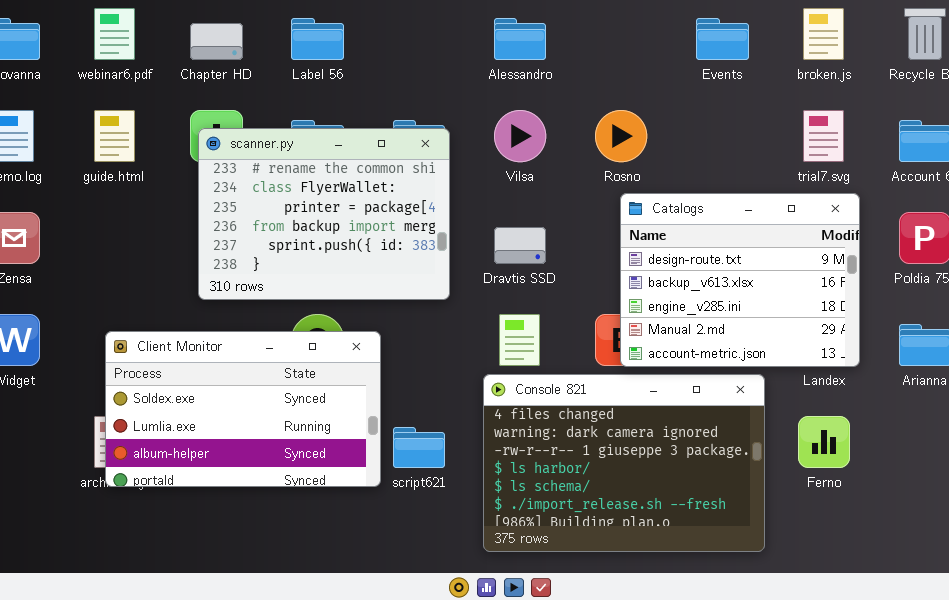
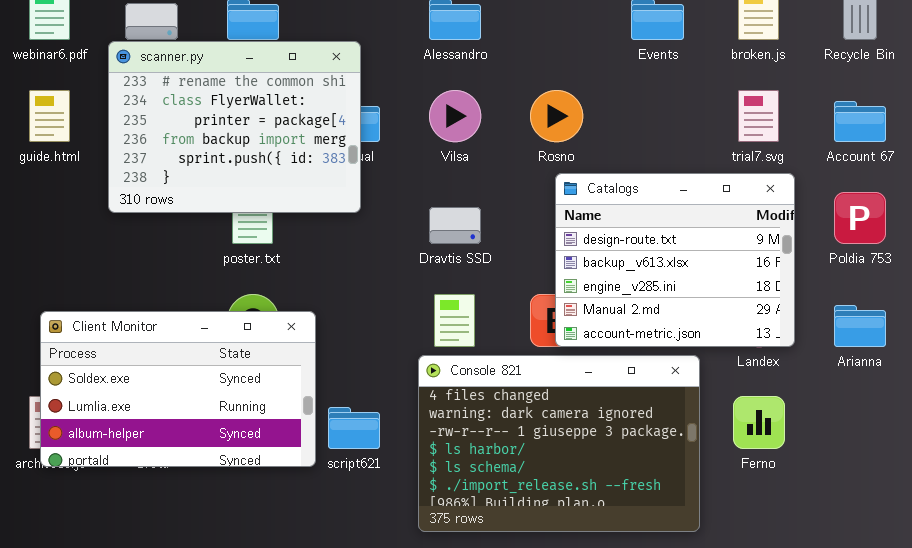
scanner.py: [198,128,450,300] -> [108,41,361,213], moved

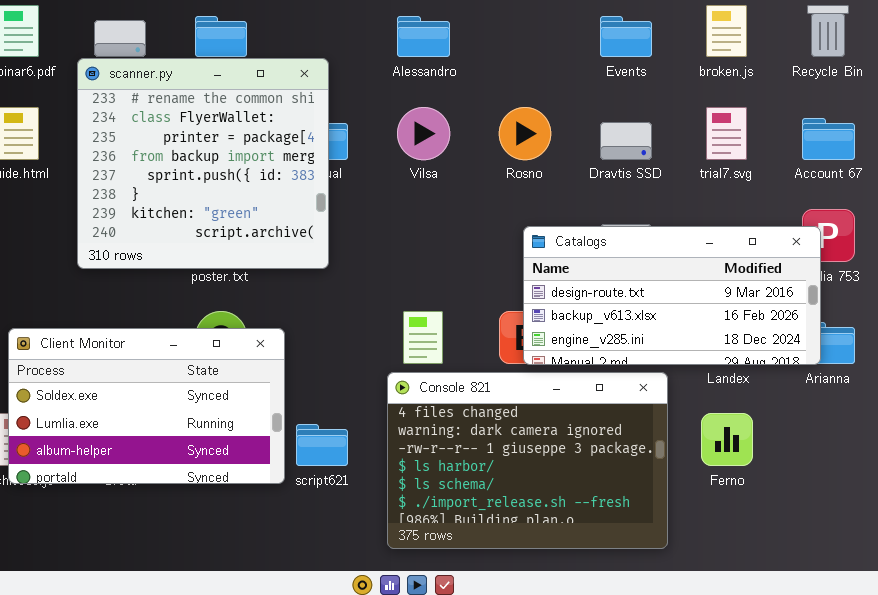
scanner.py: [108,41,361,213] -> [77,58,329,269], resized
Catalogs: [555,173,795,347] -> [523,226,821,365], resized
Dravtis SSD: [429,207,481,244] -> [600,122,652,160], moved

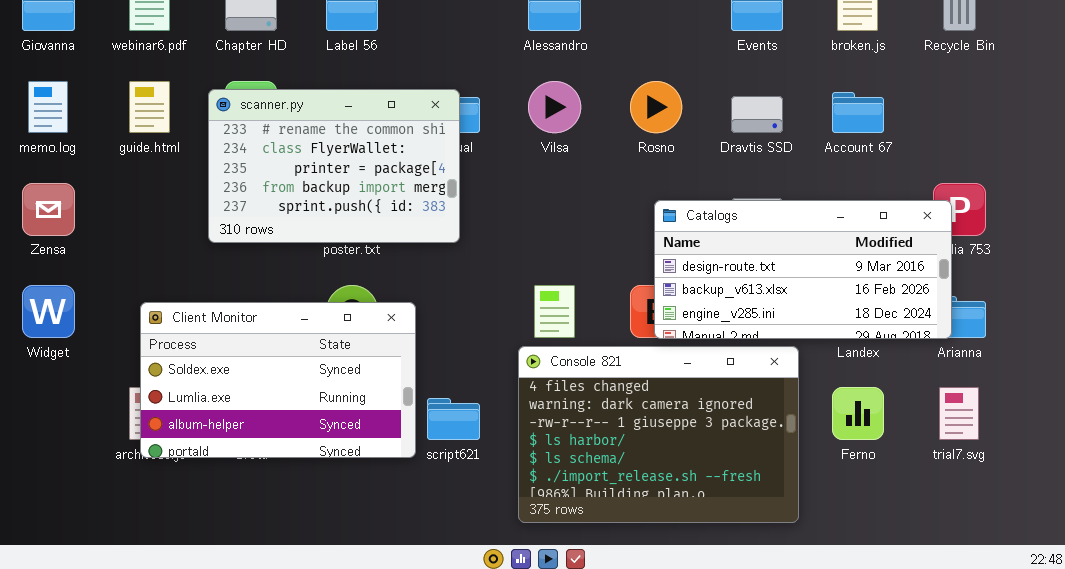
scanner.py: [77,58,329,269] -> [208,89,460,243], resized
trial7.svg: [706,107,747,160] -> [939,387,979,440], moved
Account 67: [802,118,855,160] -> [832,92,884,133], moved

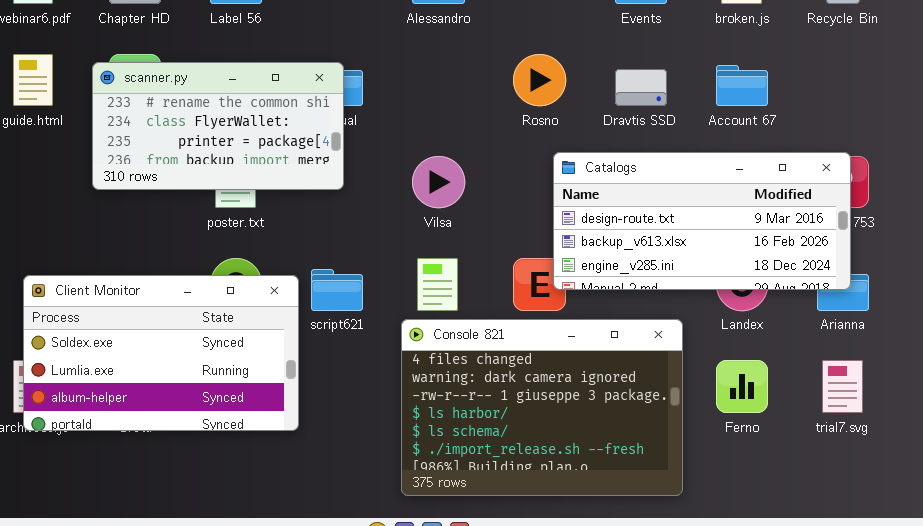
Vilsa: [528,81,581,133] -> [412,156,465,208], moved
scanner.py: [208,89,460,243] -> [92,62,344,190], resized
Catalogs: [654,200,952,339] -> [553,152,851,290], moved
script621: [427,398,480,440] -> [311,269,363,311], moved

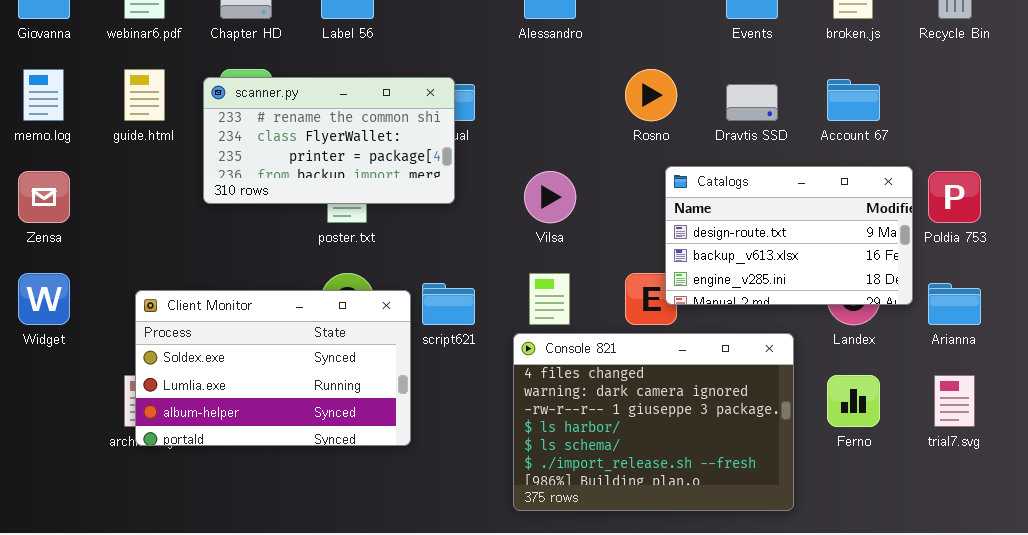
Catalogs: [553,152,851,290] -> [665,166,913,305], resized

